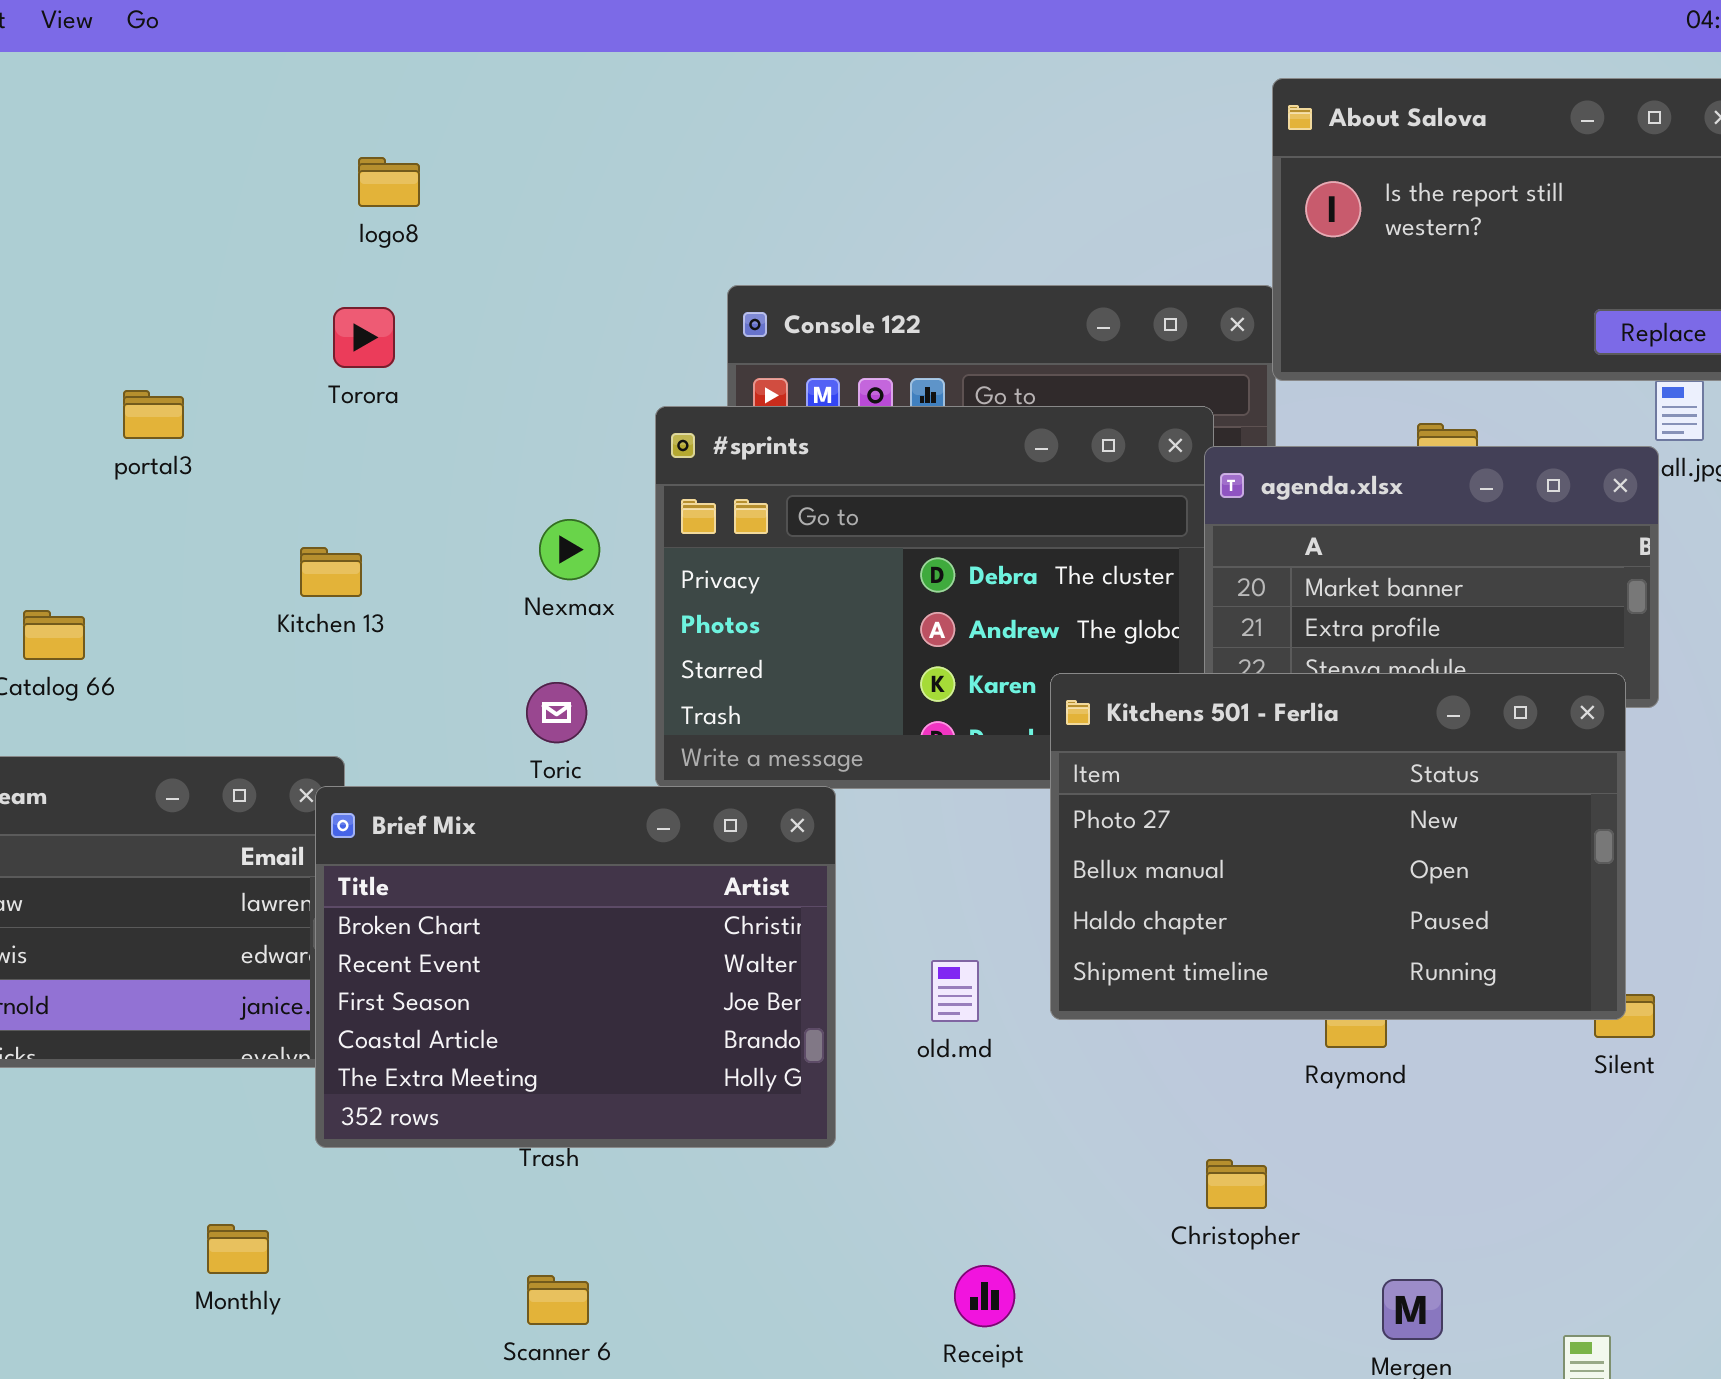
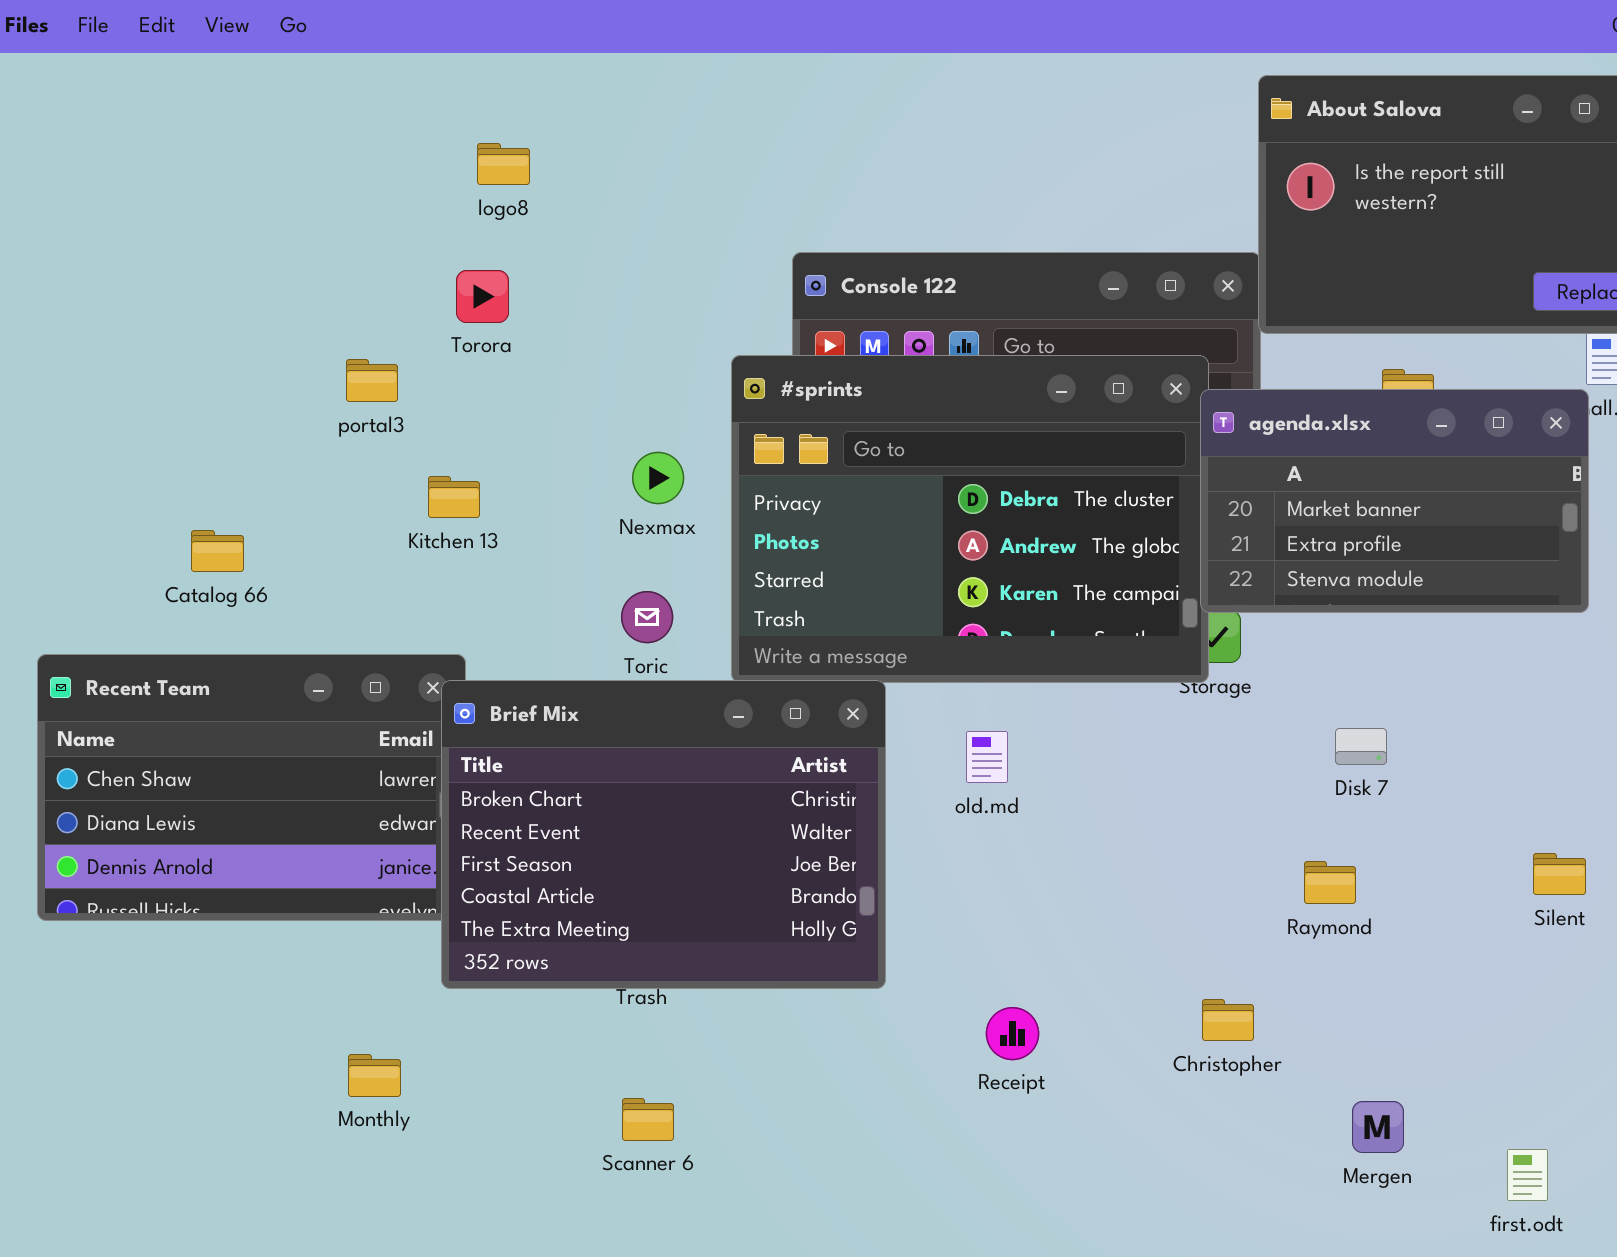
portal3: [123,390,184,439] -> [346,359,398,402], moved
Kitchens 501 - Ferlia: [1050,673,1626,1020] -> none, closed
old.md: [931,960,979,1022] -> [966,731,1008,783], moved
Receipt: [954,1265,1015,1327] -> [986,1007,1039,1060], moved

